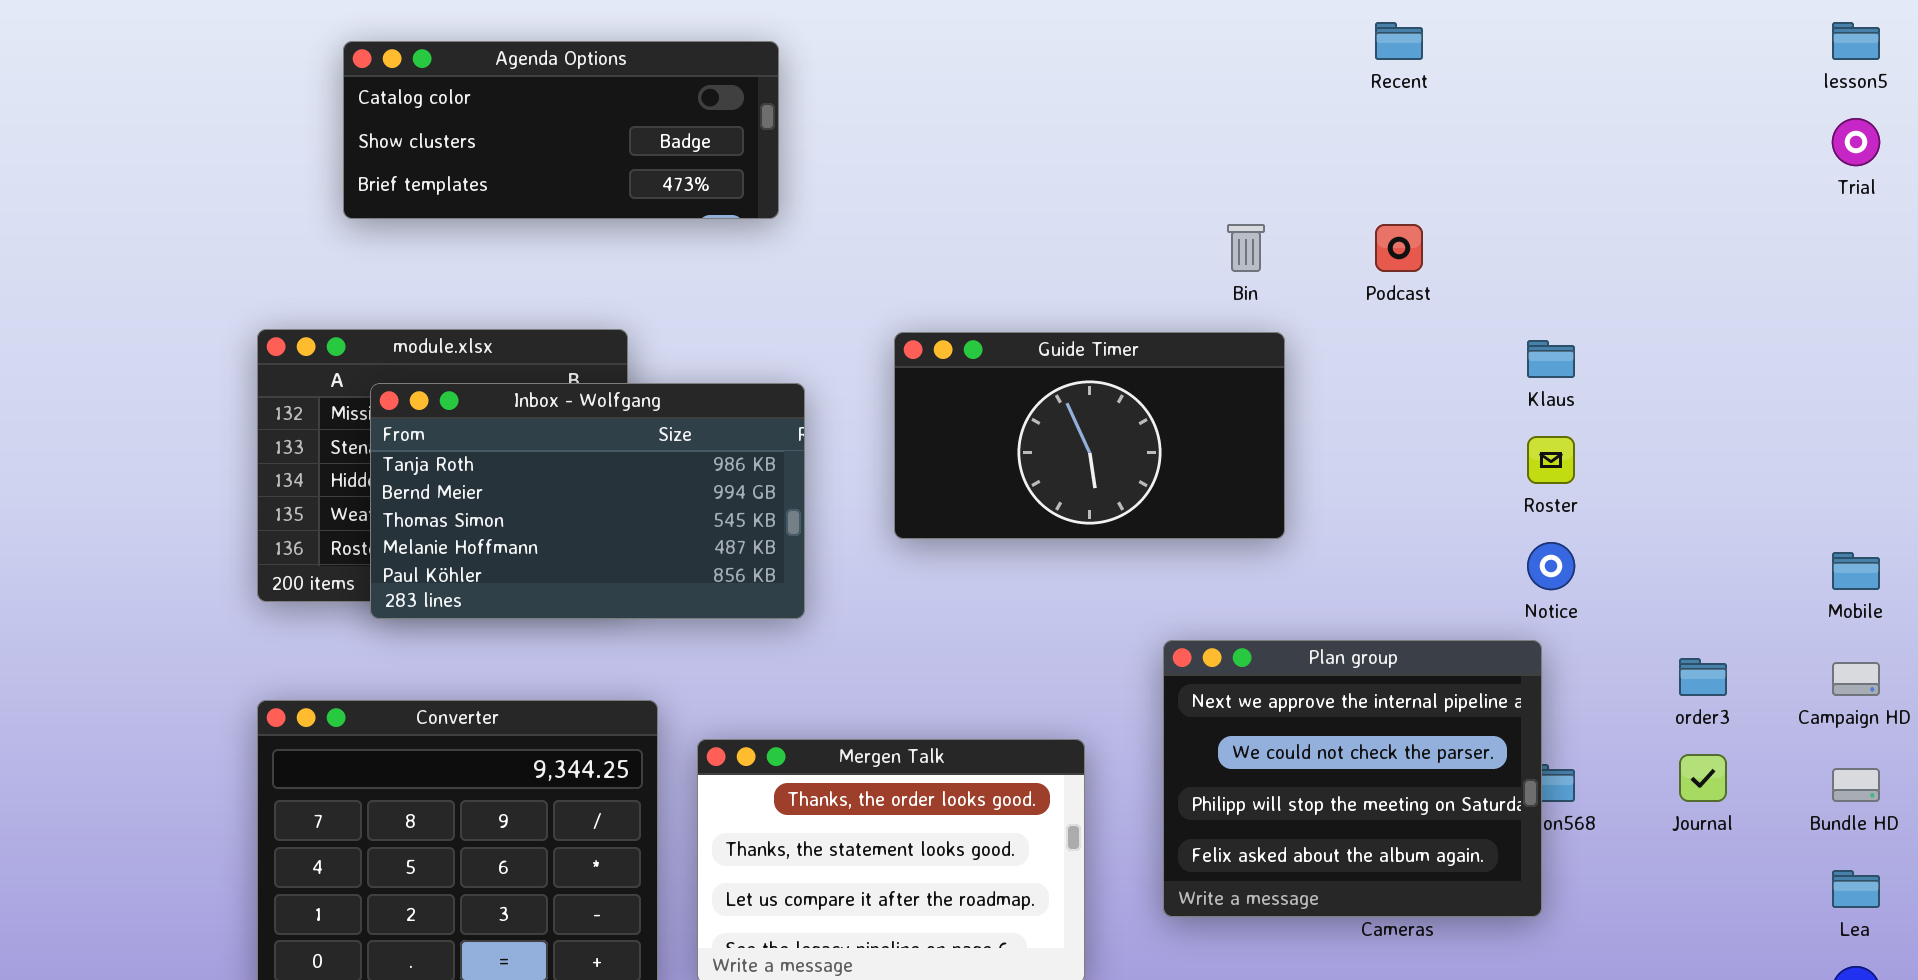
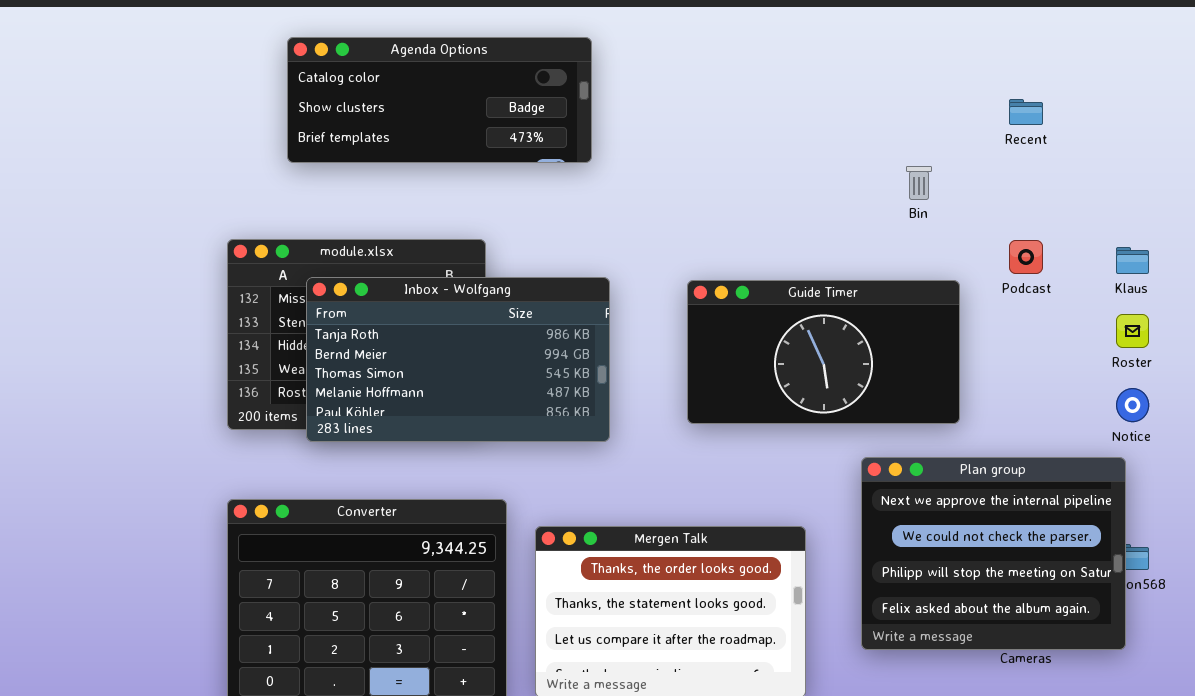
Recent: [1375,22,1423,60] -> [1009,99,1043,125], moved
Podcast: [1375,224,1423,272] -> [1009,240,1043,274], moved
Guide Timer: [894,332,1285,539] -> [687,280,960,424], moved

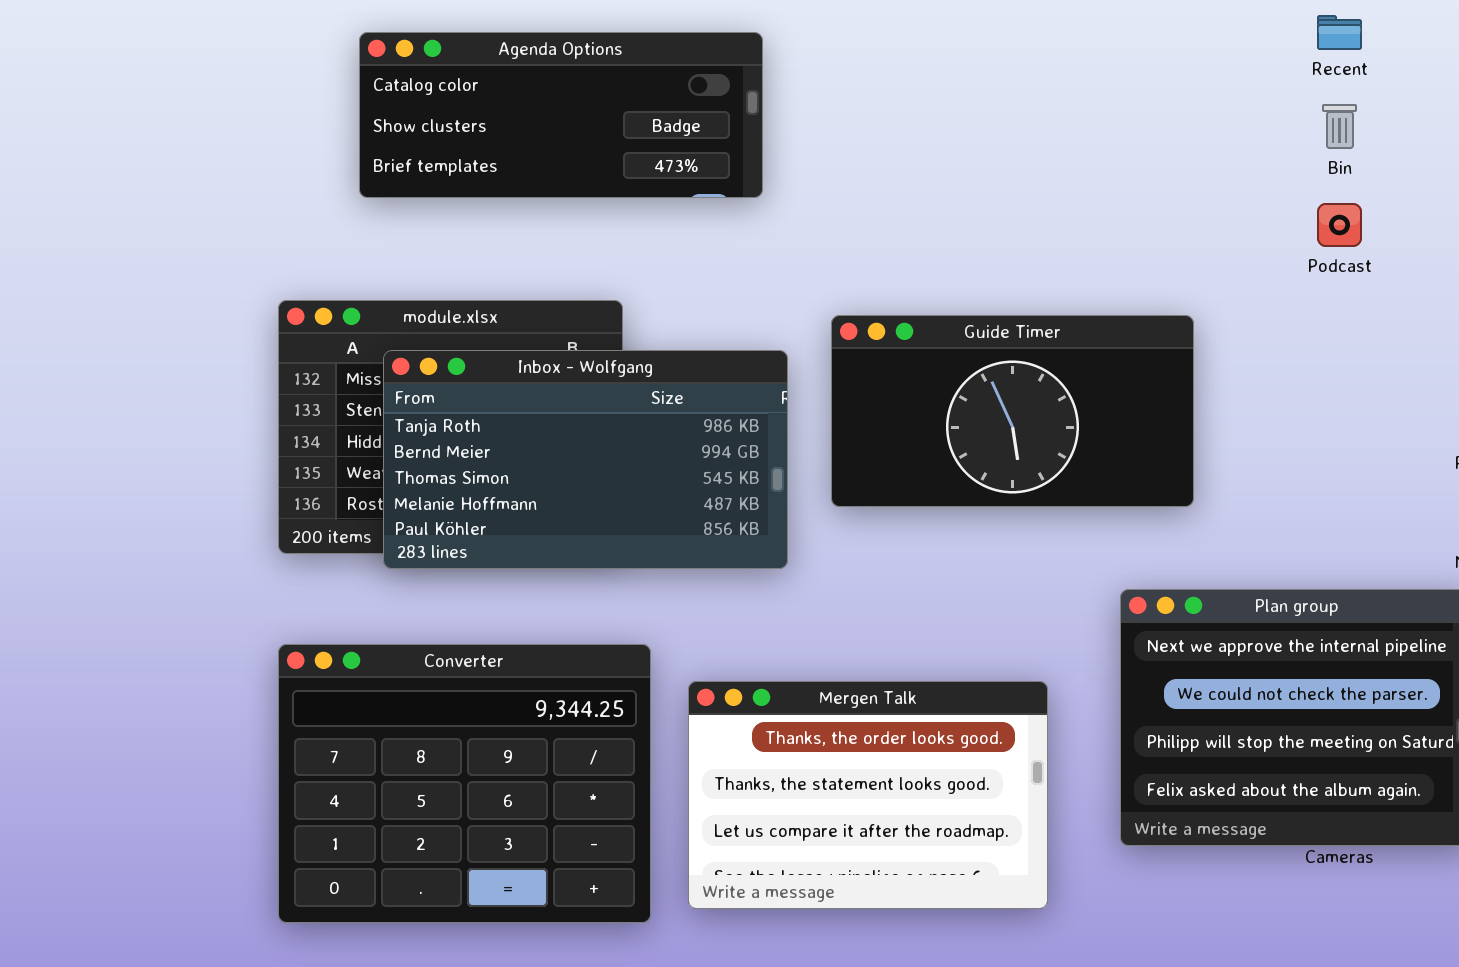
Recent: [1009,99,1043,125] -> [1317,15,1362,50], moved
Bin: [906,166,932,200] -> [1322,104,1357,149], moved
Podcast: [1009,240,1043,274] -> [1317,203,1362,247], moved
Guide Timer: [687,280,960,424] -> [831,315,1194,507], moved

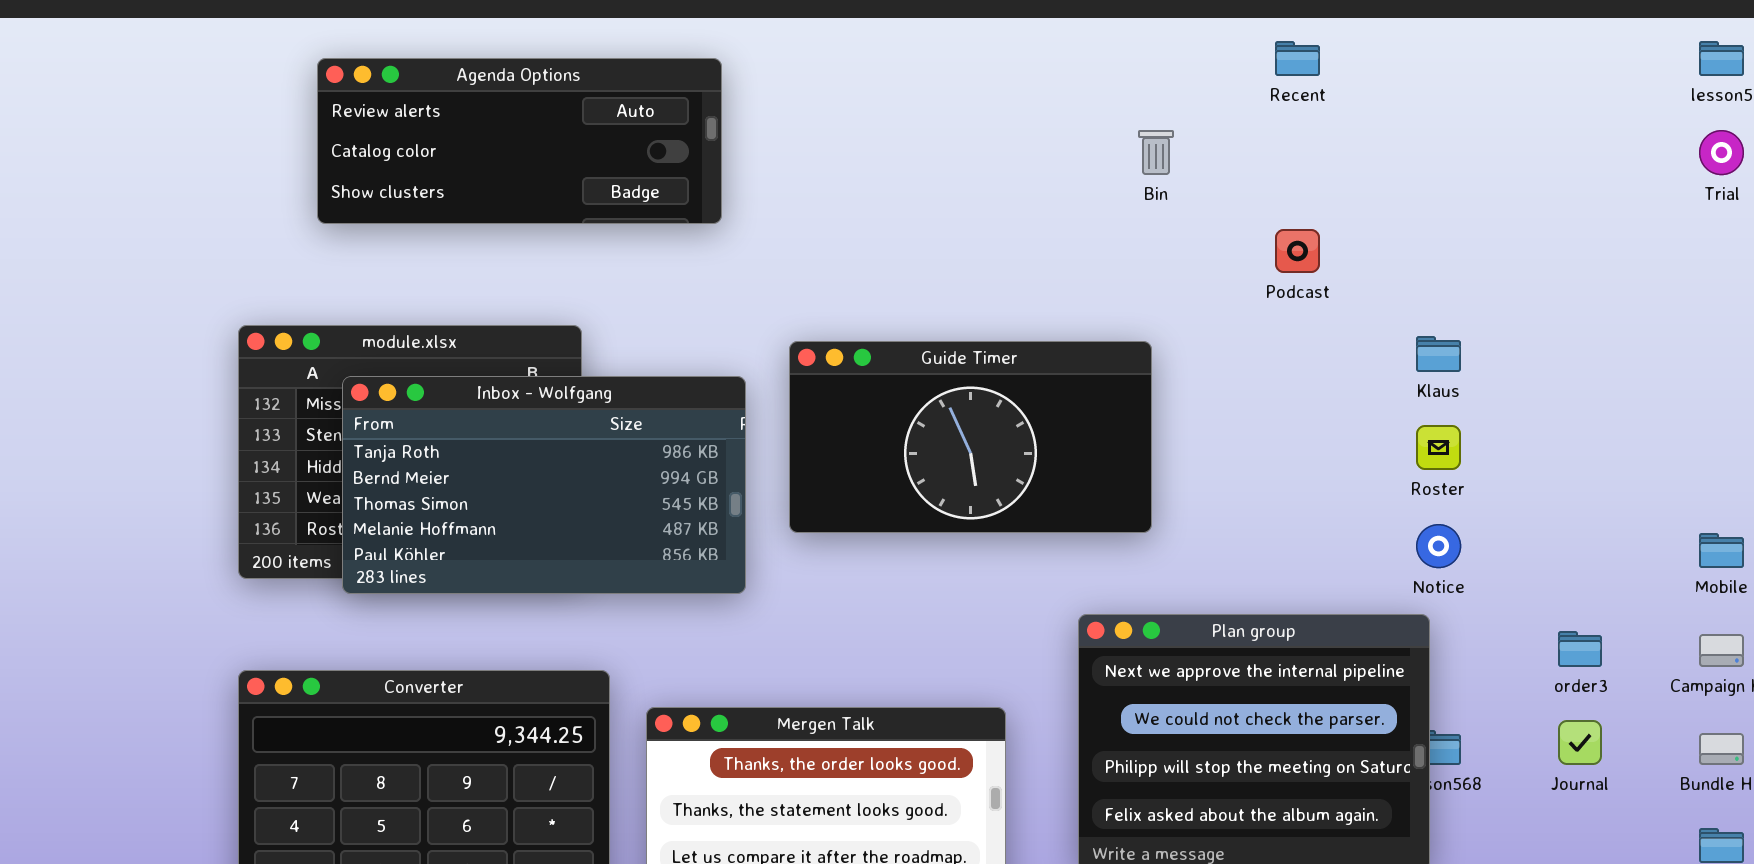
Agenda Options: [359,32,763,198] -> [317,58,722,224], scrolled up 1 row
Bin: [1322,104,1357,149] -> [1138,130,1174,175], moved

